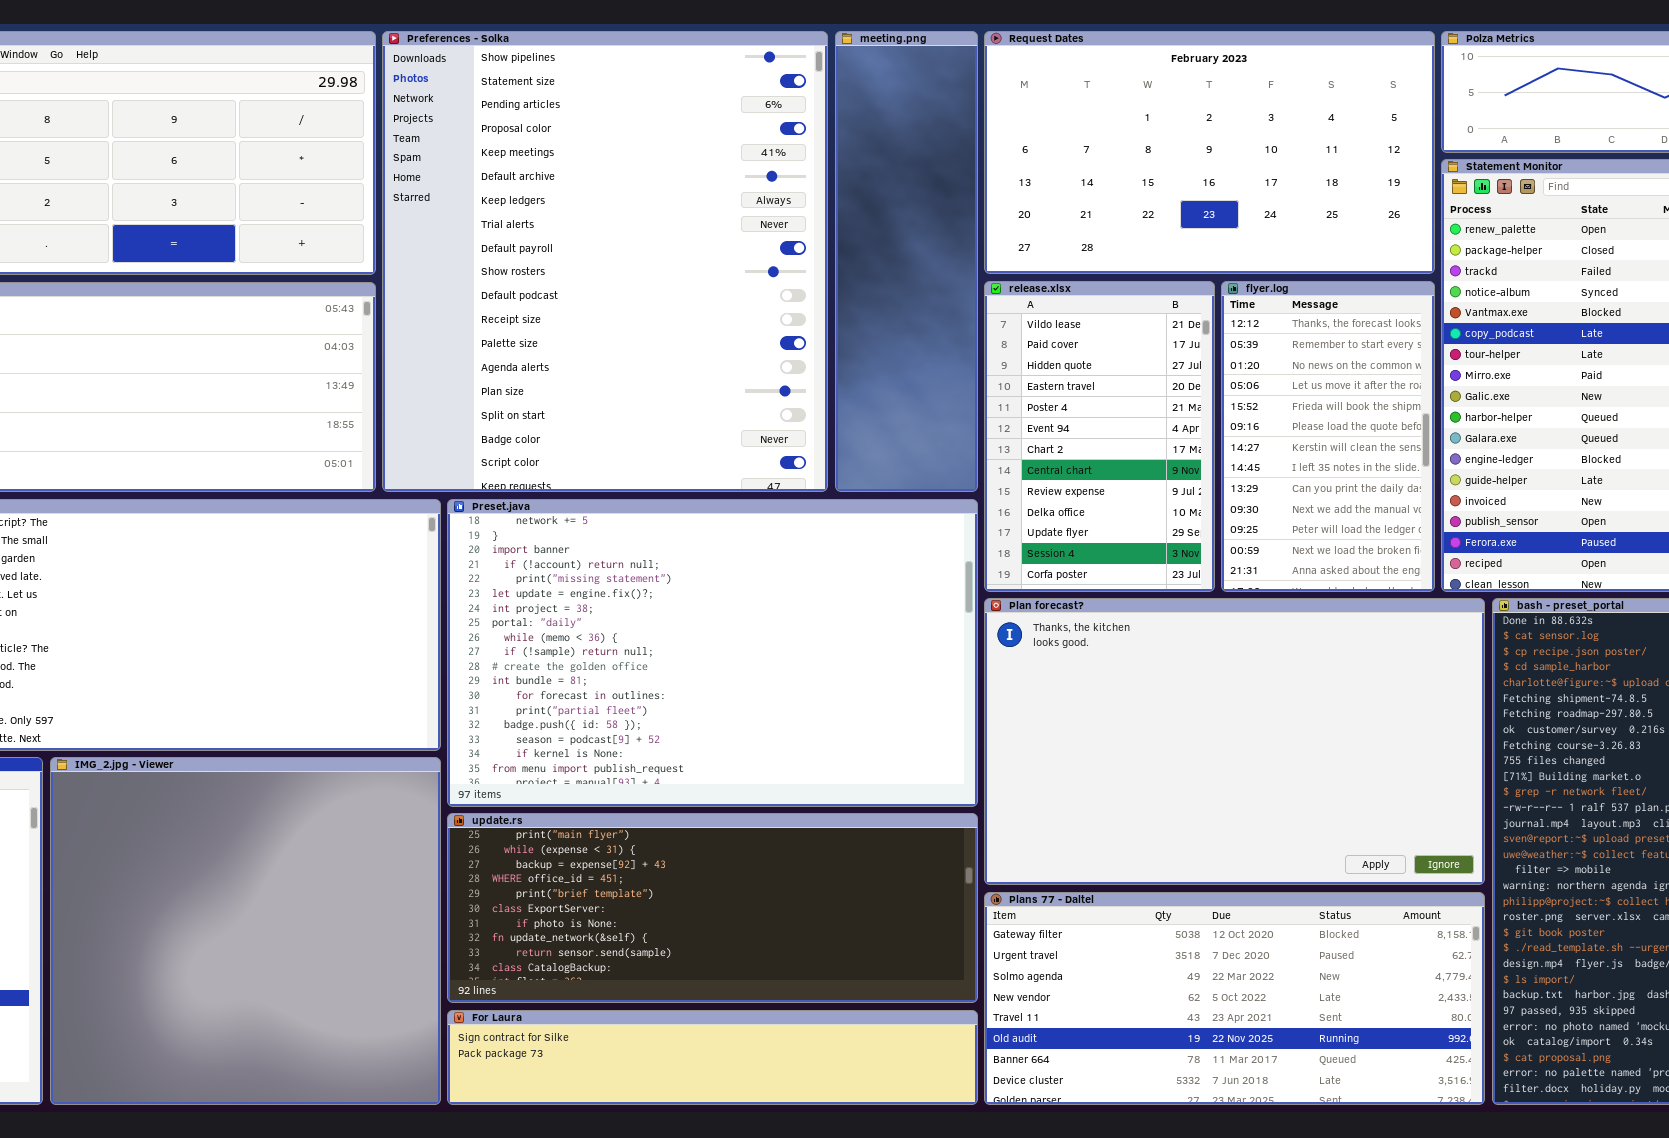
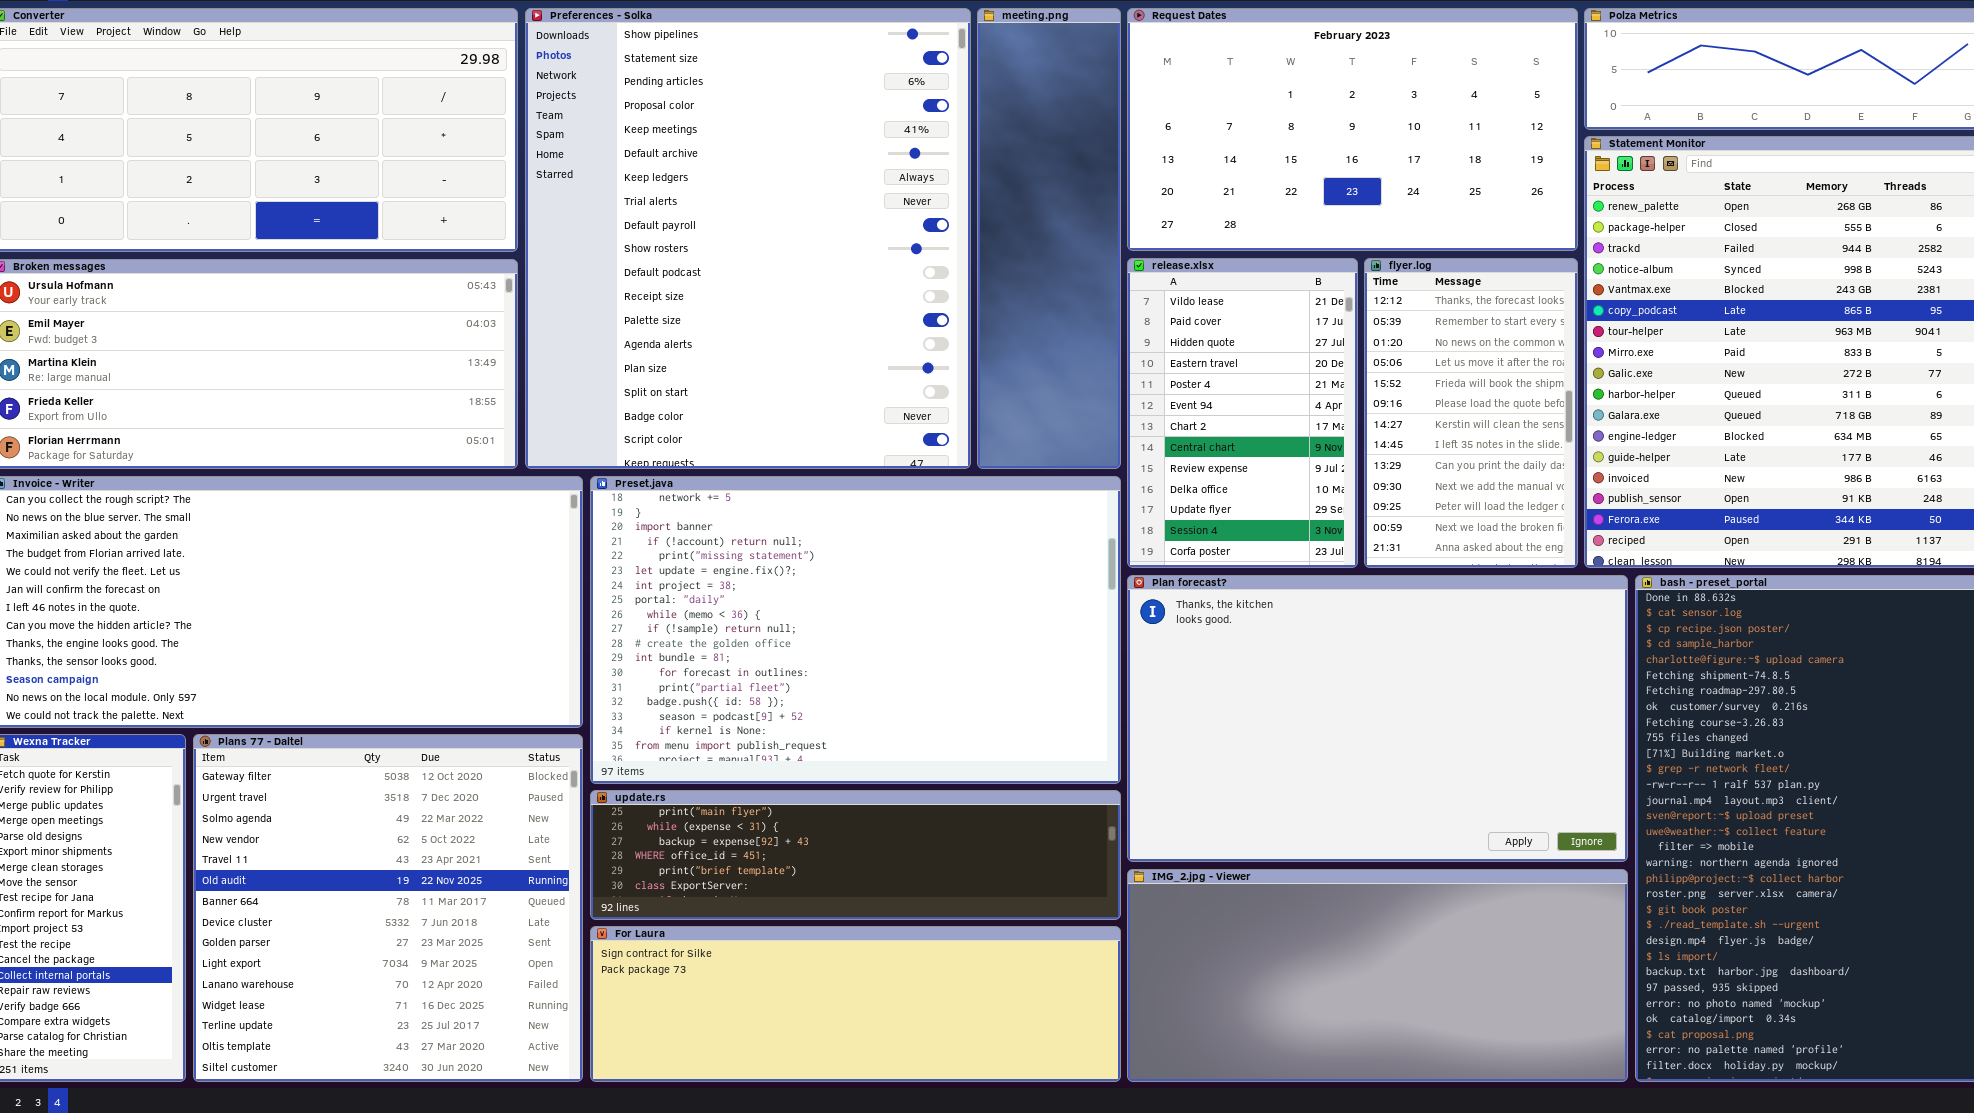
IMG_2.jpg - Viewer: [50,757,441,1105] -> [1127,869,1628,1082], moved, resized
update.rs: [447,813,978,1003] -> [590,790,1121,920], resized
Plans 77 - Daltel: [984,892,1485,1105] -> [193,734,583,1082], moved, resized
For Laura: [447,1010,978,1105] -> [590,926,1121,1082], resized

